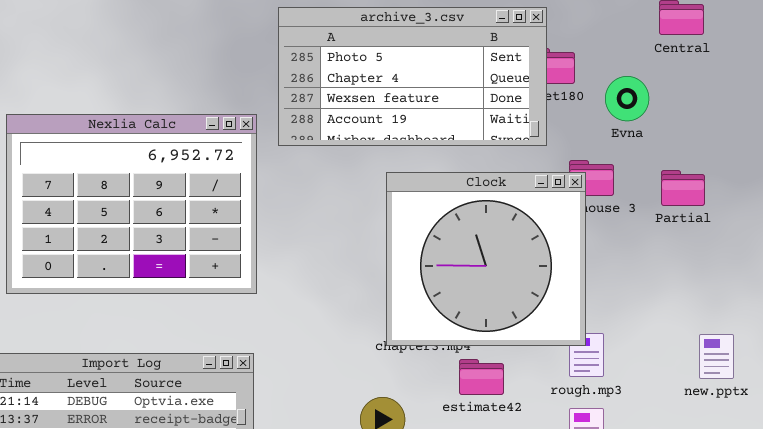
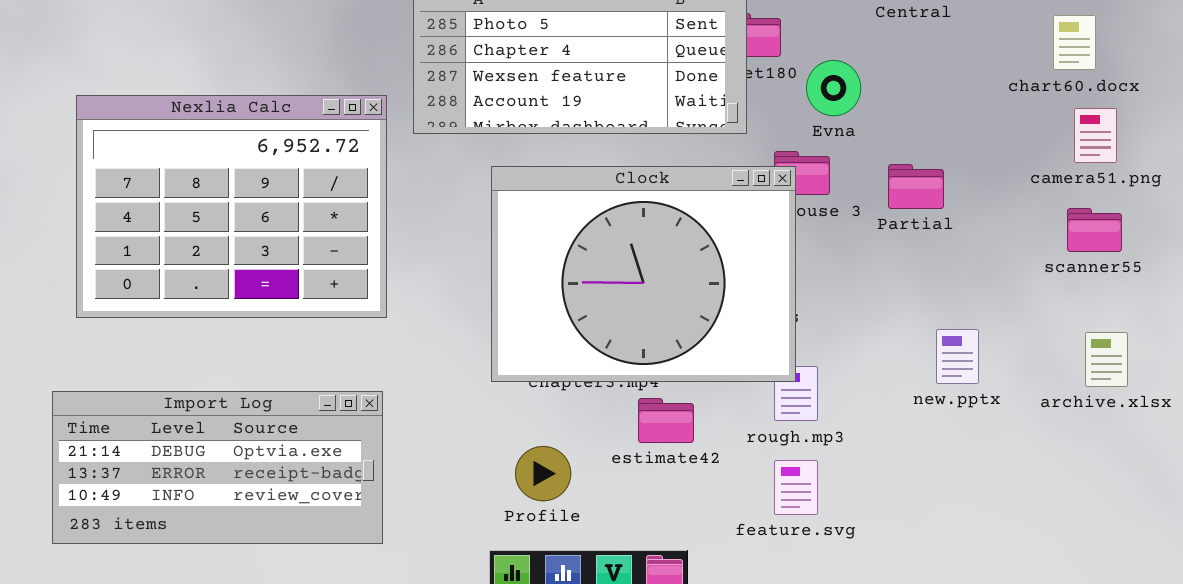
Evna: [605,76,649,121] -> [806,60,861,116], moved
Clock: [386,172,586,346] -> [491,166,796,382], resized
new.pptx: [699,334,734,379] -> [936,329,979,384], moved

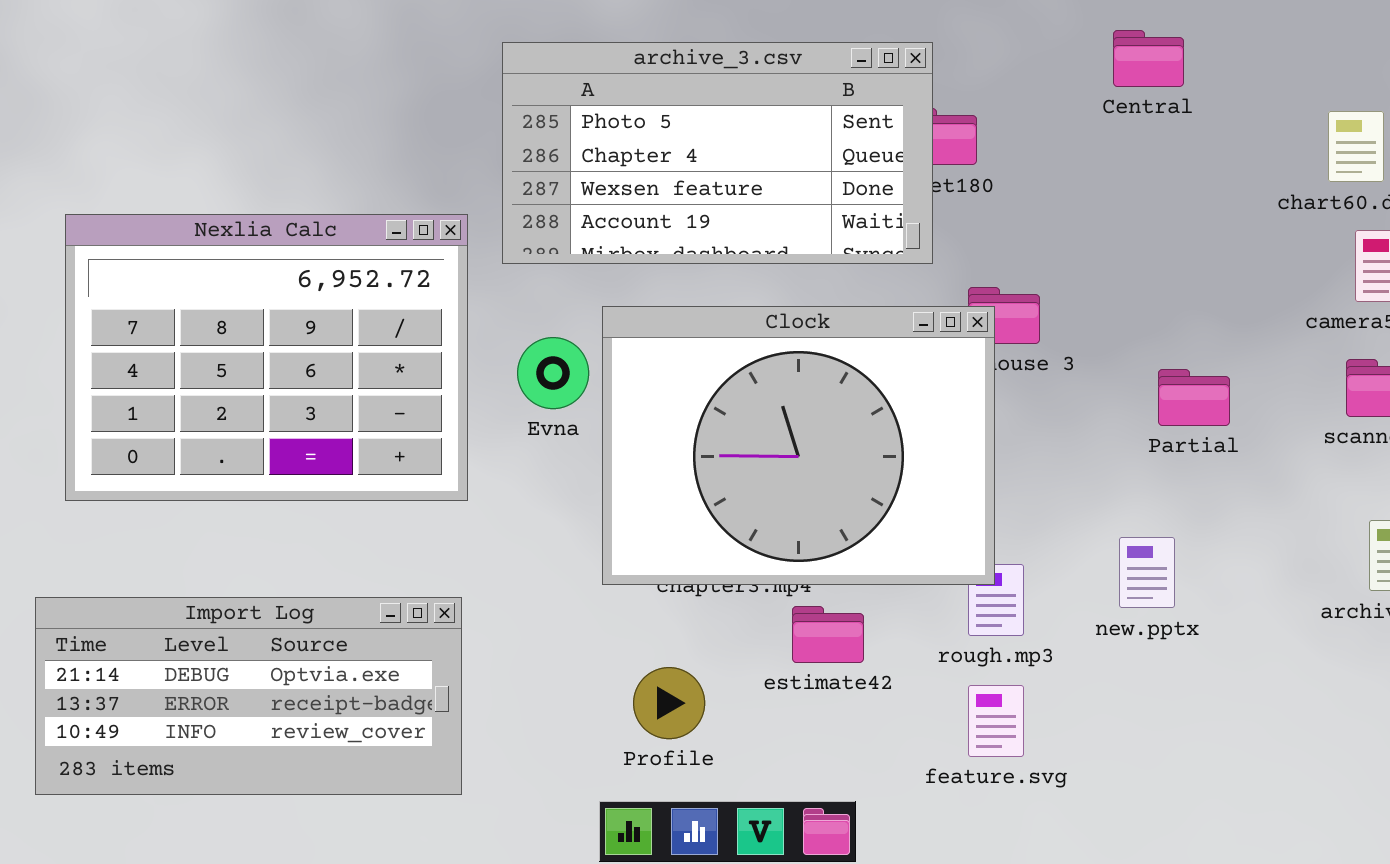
Evna: [806,60,861,116] -> [517,337,589,409], moved
Partial: [888,164,944,209] -> [1158,369,1230,426], moved
new.pptx: [936,329,979,384] -> [1119,537,1175,608], moved

